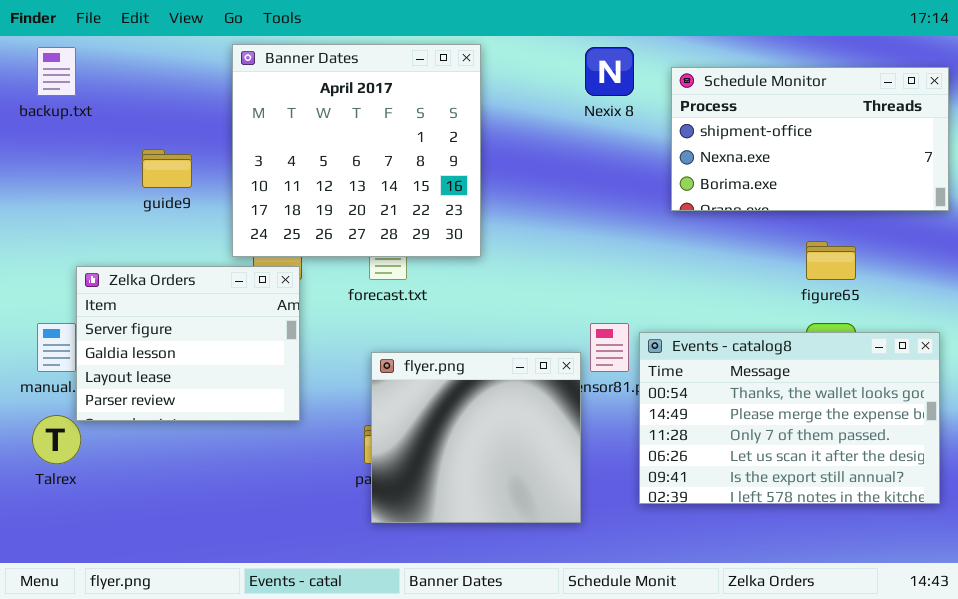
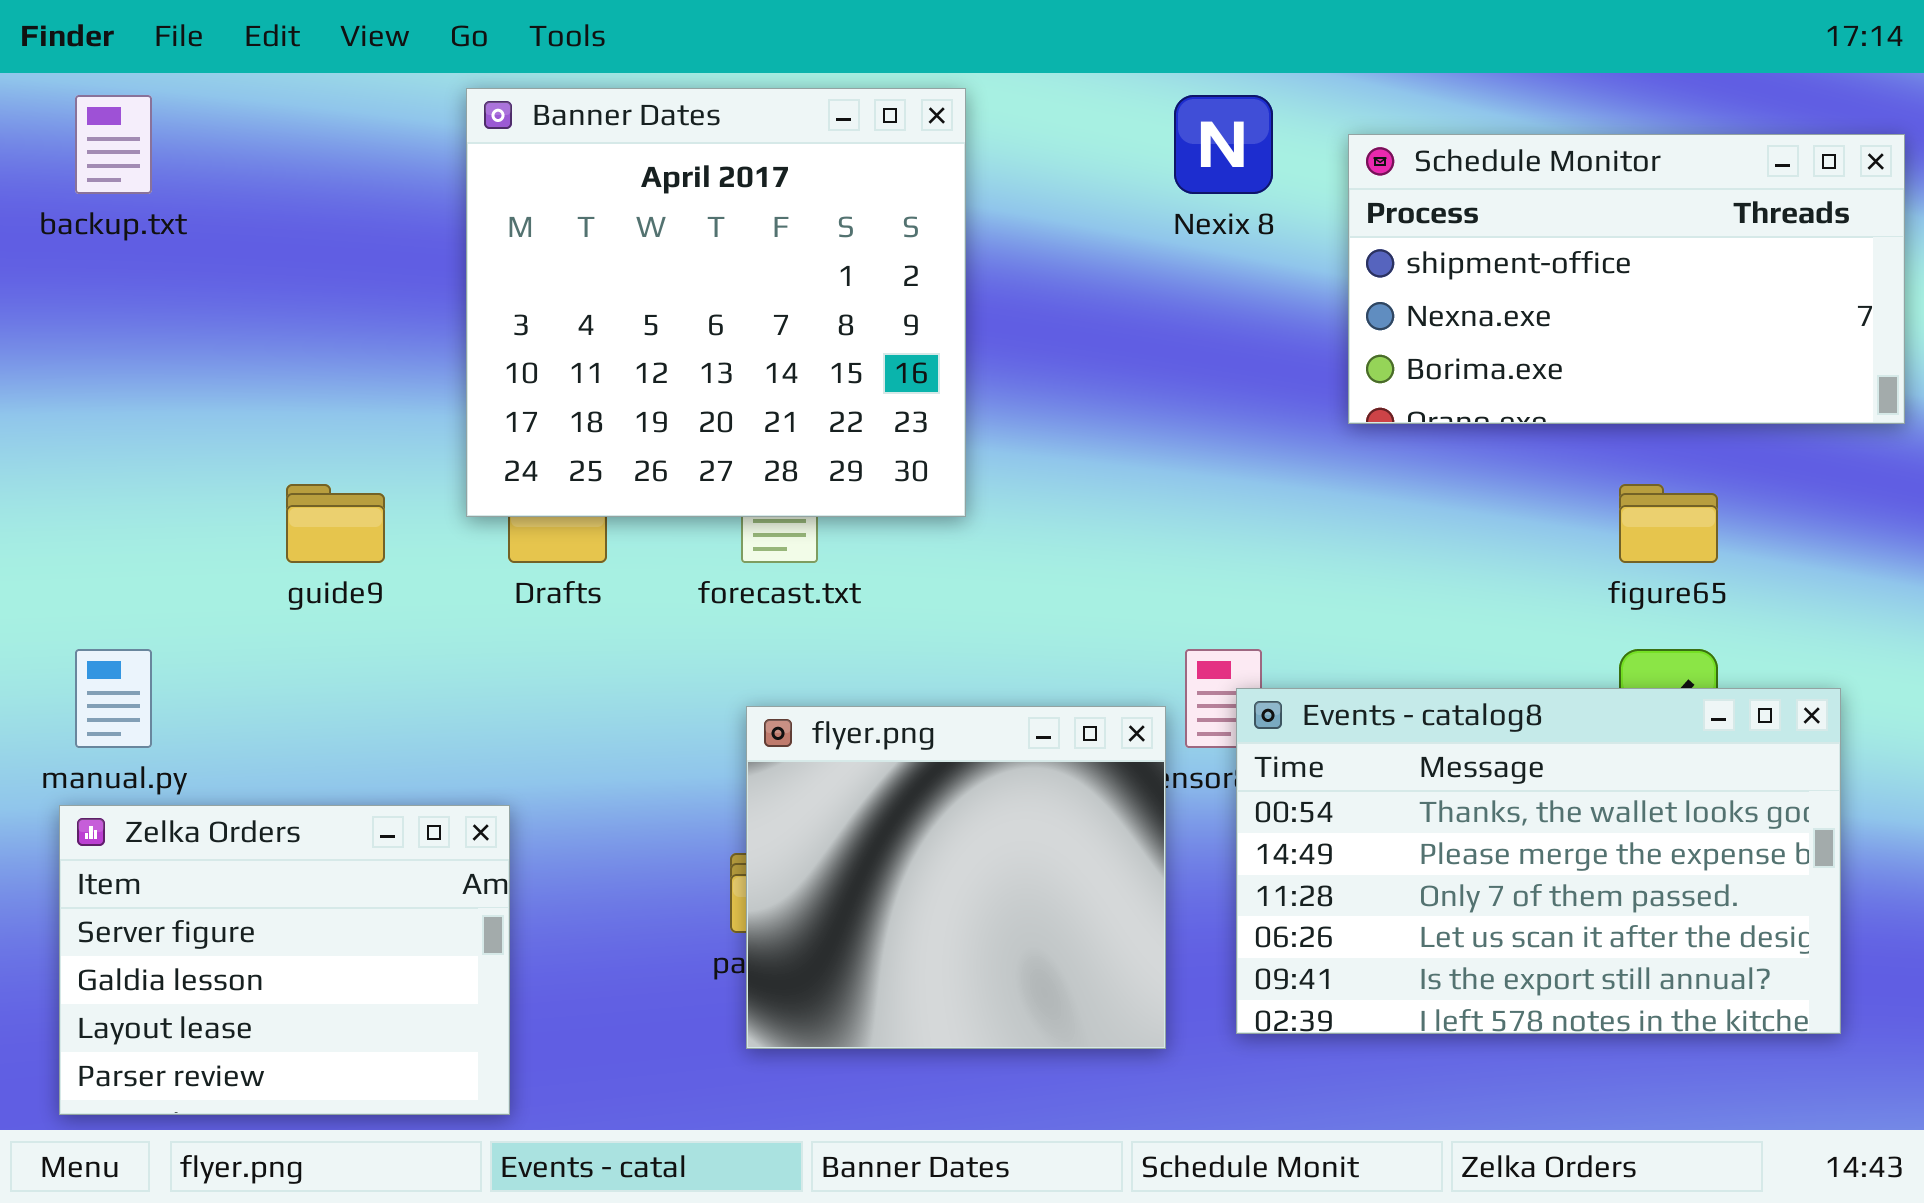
guide9: [142,149,192,188] -> [286,484,385,563], moved
Zelka Orders: [76,266,300,421] -> [59,805,510,1115], moved
Events - catalog8: [639,332,940,504] -> [1236,688,1841,1034], moved

